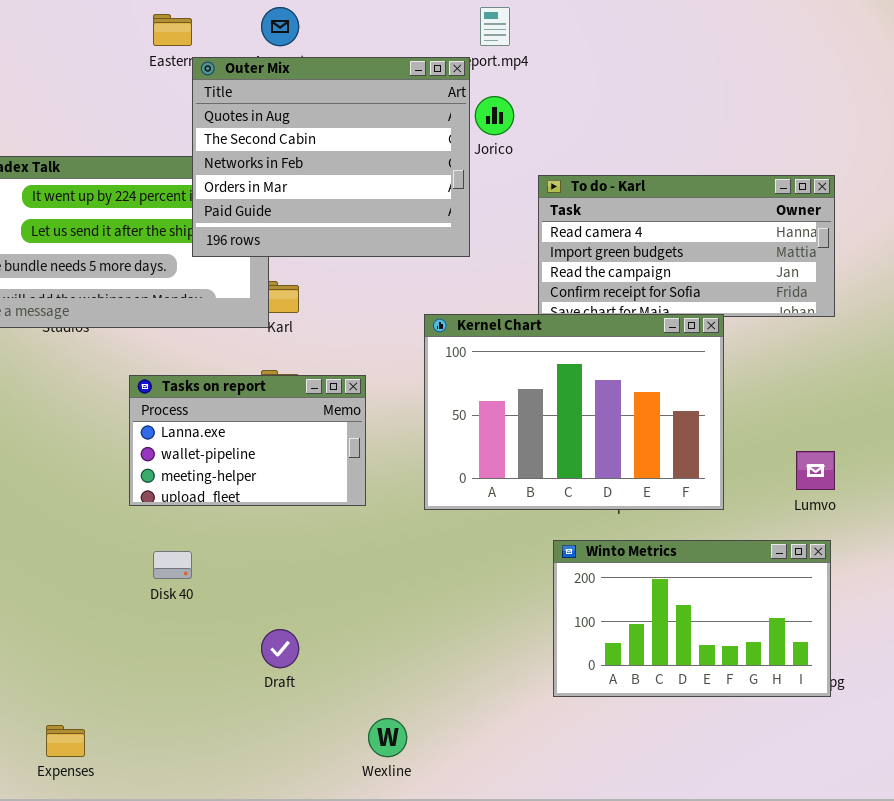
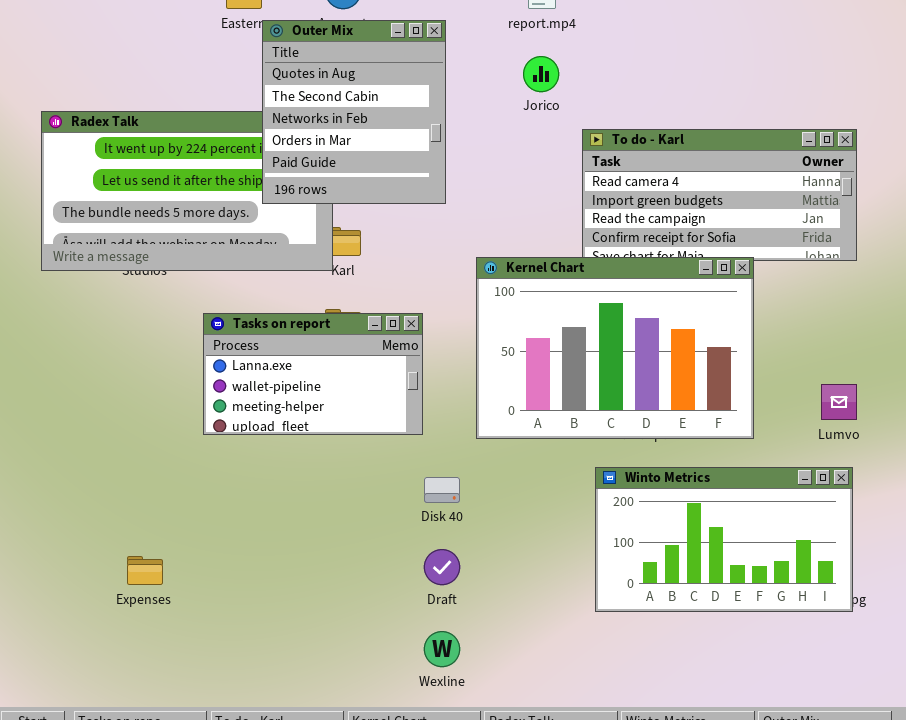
Outer Mix: [192,57,470,257] -> [262,20,446,204], resized
Disk 40: [153,551,192,579] -> [424,477,460,503], moved
Draft: [261,629,299,668] -> [424,549,460,585], moved
Expenses: [46,725,85,757] -> [127,556,163,585], moved

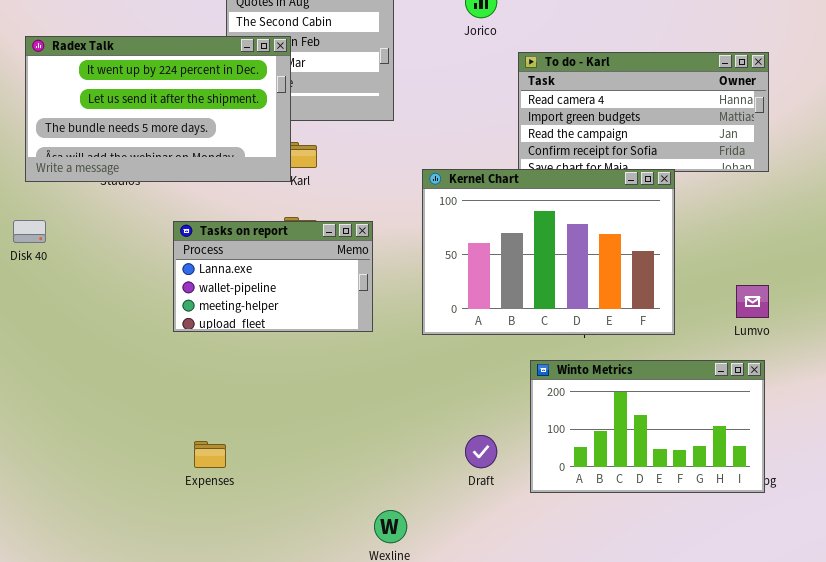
Radex Talk: [41,111,333,271] -> [25,36,291,182], raised
Disk 40: [424,477,460,503] -> [13,220,46,243], moved
Draft: [424,549,460,585] -> [465,435,497,468], moved
Expenses: [127,556,163,585] -> [194,441,226,468], moved

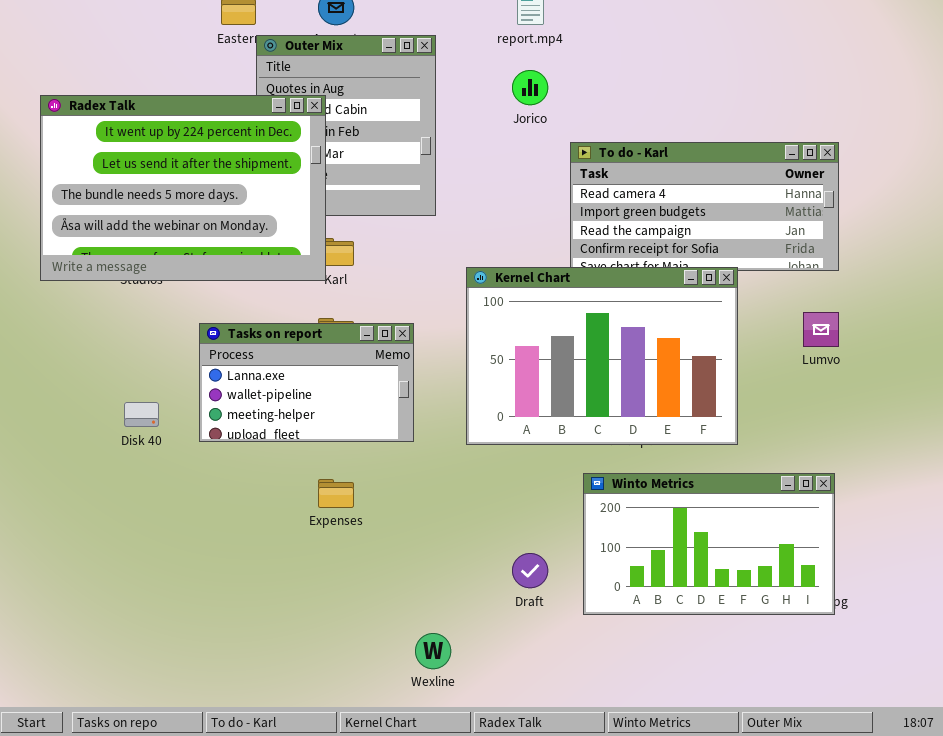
Radex Talk: [25,36,291,182] -> [40,95,326,281], resized
Disk 40: [13,220,46,243] -> [124,402,159,427], moved
Lumvo: [736,285,769,318] -> [803,312,839,347], moved
Expenses: [194,441,226,468] -> [318,479,354,508], moved

